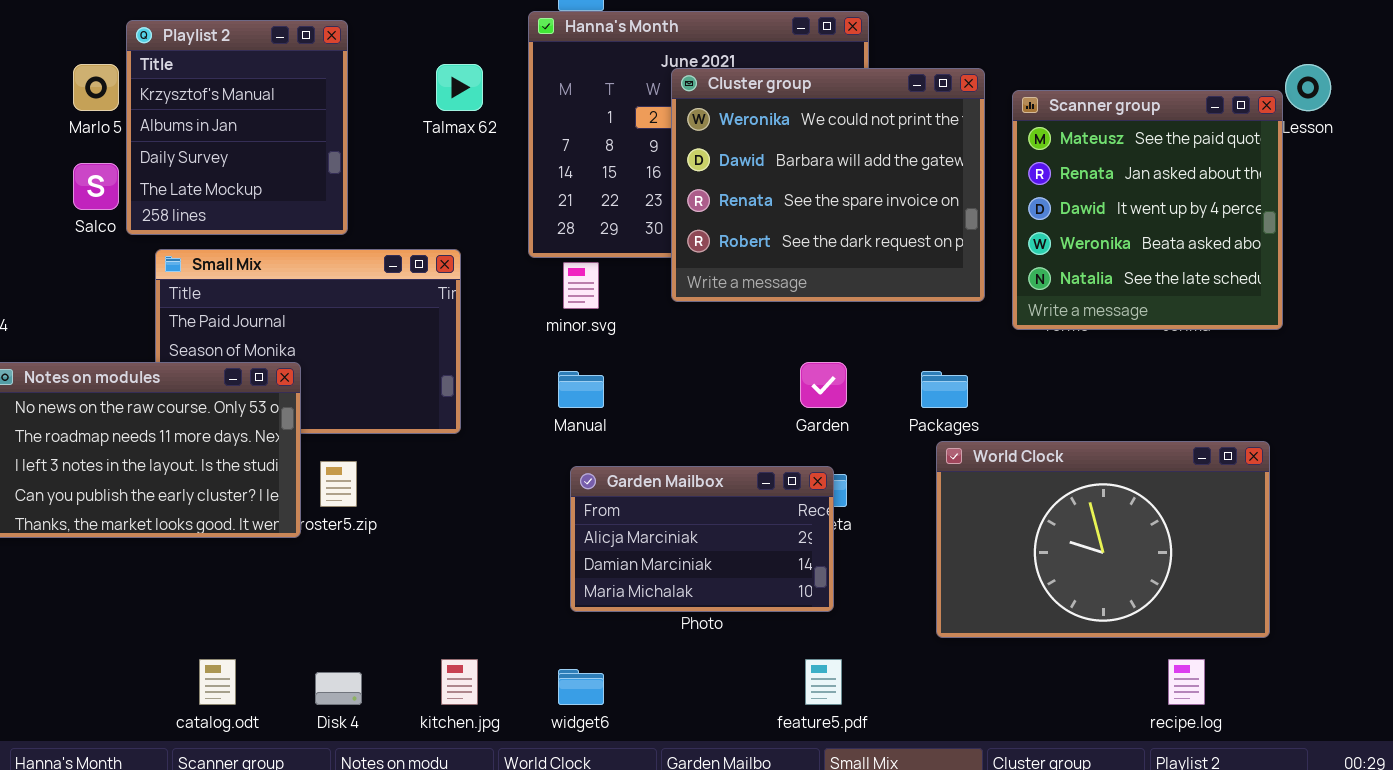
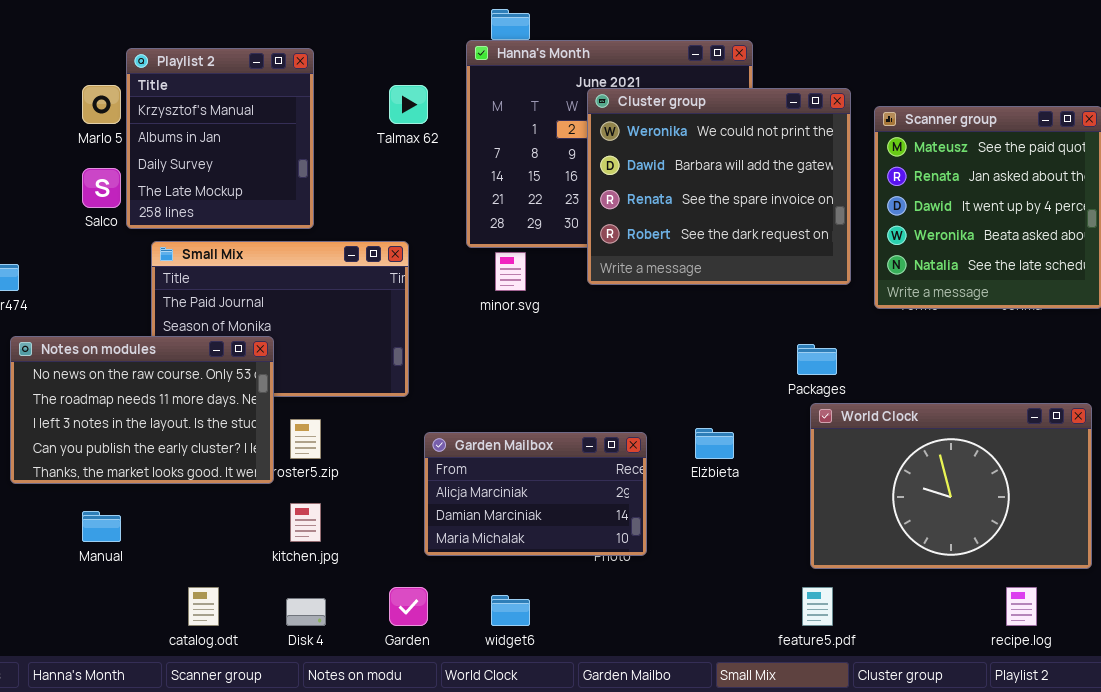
Garden: [800,362,847,408] -> [389,587,428,626], moved
Manual: [558,371,604,408] -> [82,511,121,542], moved
Garden Mailbox: [570,466,834,612] -> [424,432,647,556], moved
kitchen.jpg: [441,659,478,705] -> [290,503,321,542], moved
feature5.pdf: [805,659,842,705] -> [802,587,833,626], moved

